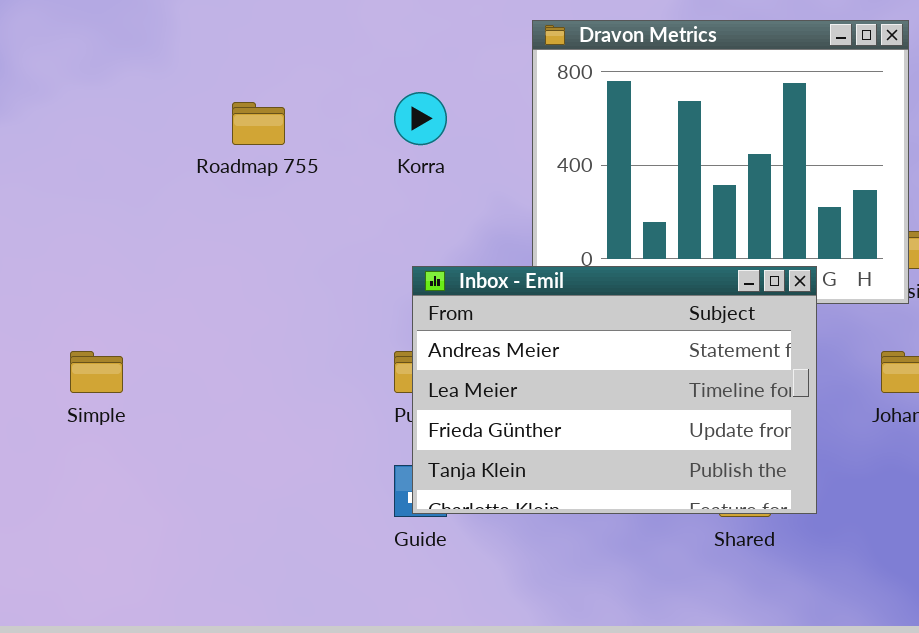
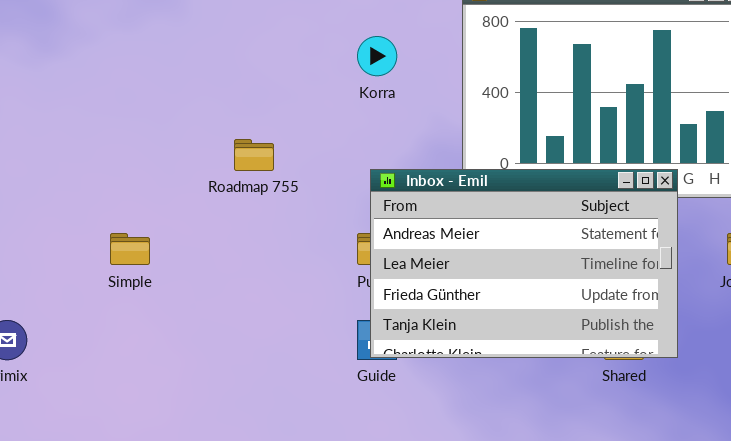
Roadmap 755: [232,102,285,145] -> [234,139,274,171], moved

